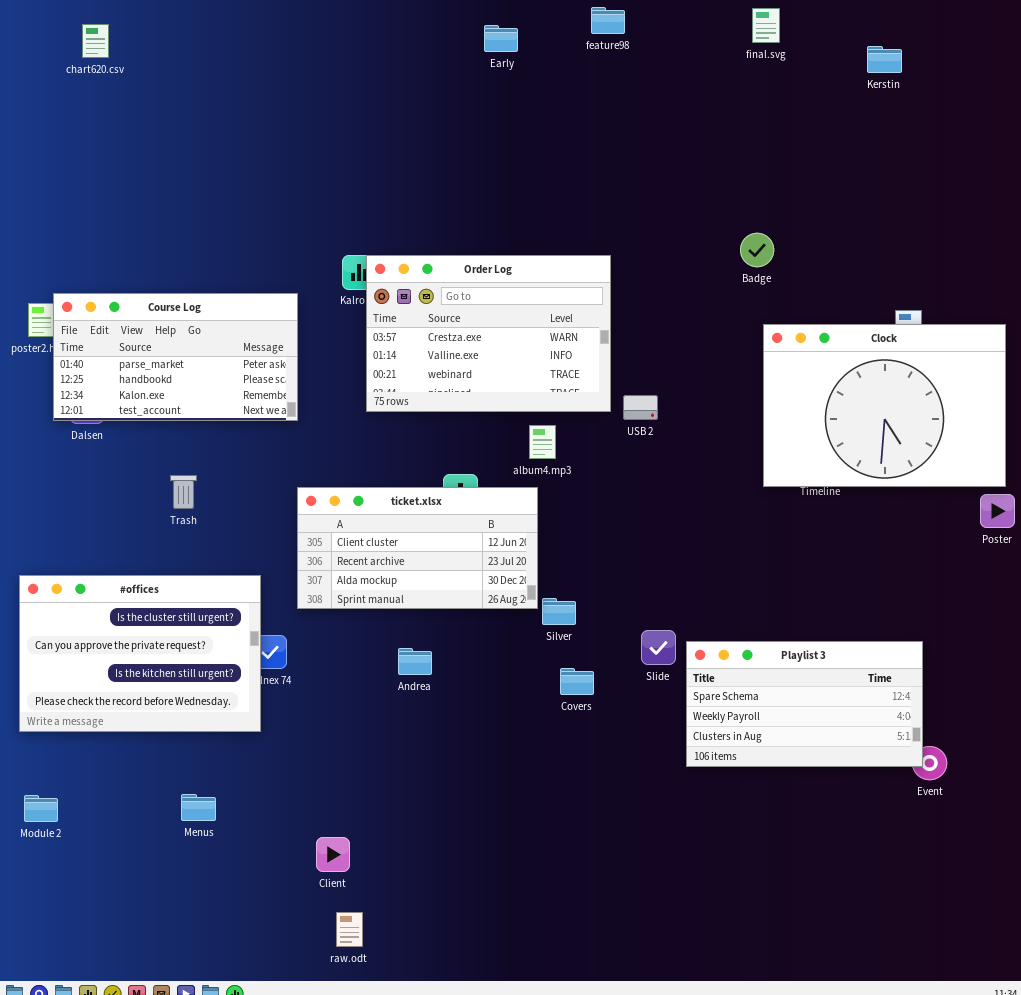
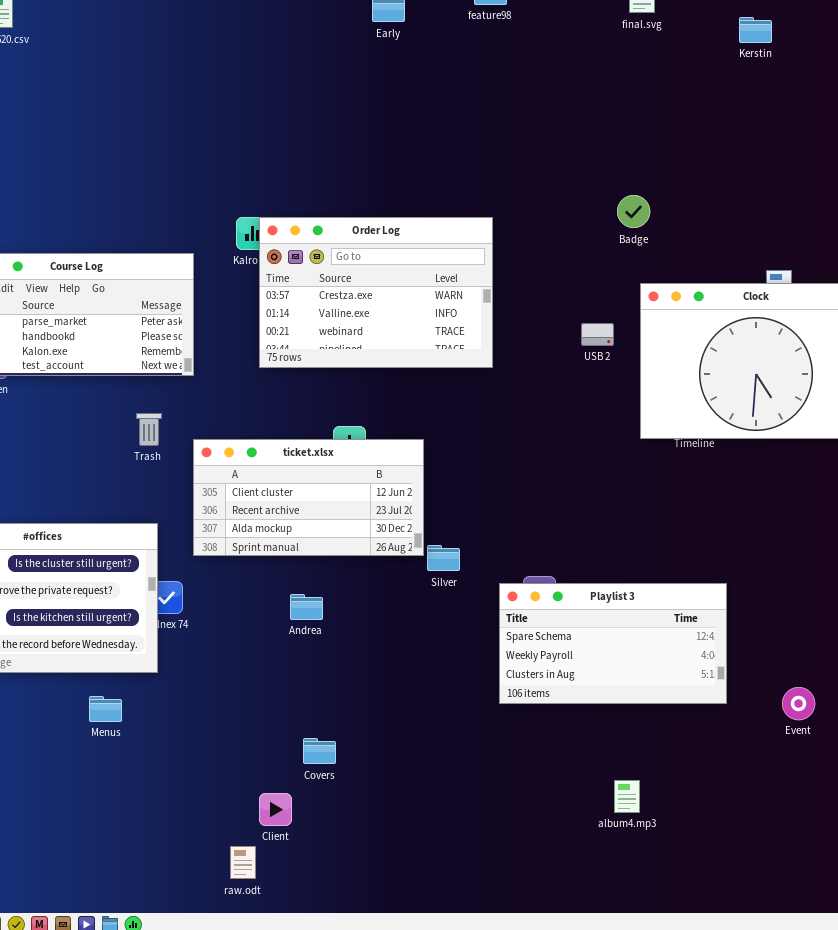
USB 2: [623,395,658,420] -> [581,323,614,346], moved
album4.mp3: [529,425,556,459] -> [614,780,640,813], moved
Trash: [170,475,197,509] -> [136,413,162,446], moved
Playlist 3: [686,641,923,767] -> [499,583,727,704], moved
Covers: [560,668,594,695] -> [303,738,336,764], moved
Menus: [181,794,216,821] -> [89,696,122,722], moved
Client: [316,837,350,872] -> [259,793,292,826], moved

